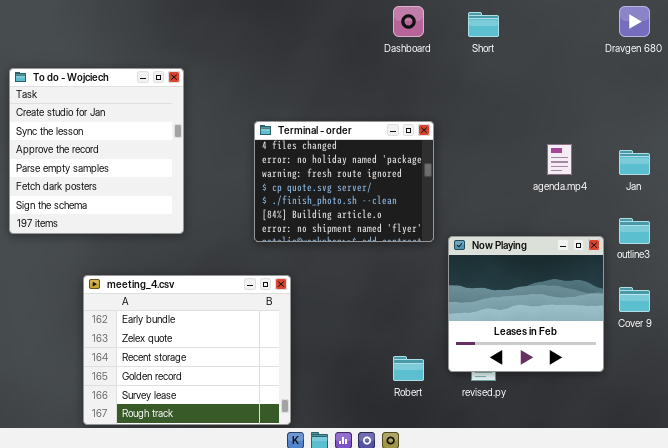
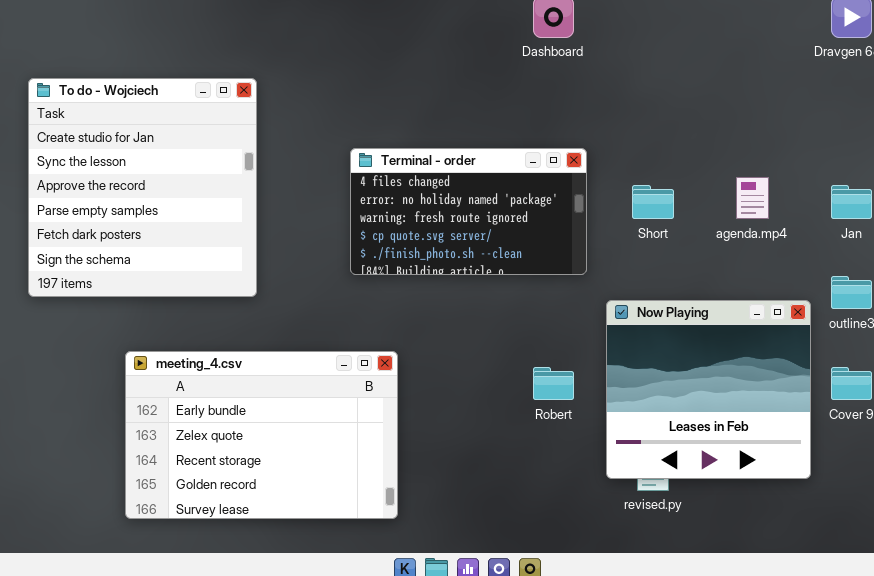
Short: [468,12,499,37] -> [632,185,674,219], moved
Terminal - order: [254,121,434,242] -> [350,148,587,275], resized
meeting_4.csv: [83,275,291,425] -> [125,351,398,519], resized
Robert: [393,356,424,381] -> [533,367,574,400], moved

